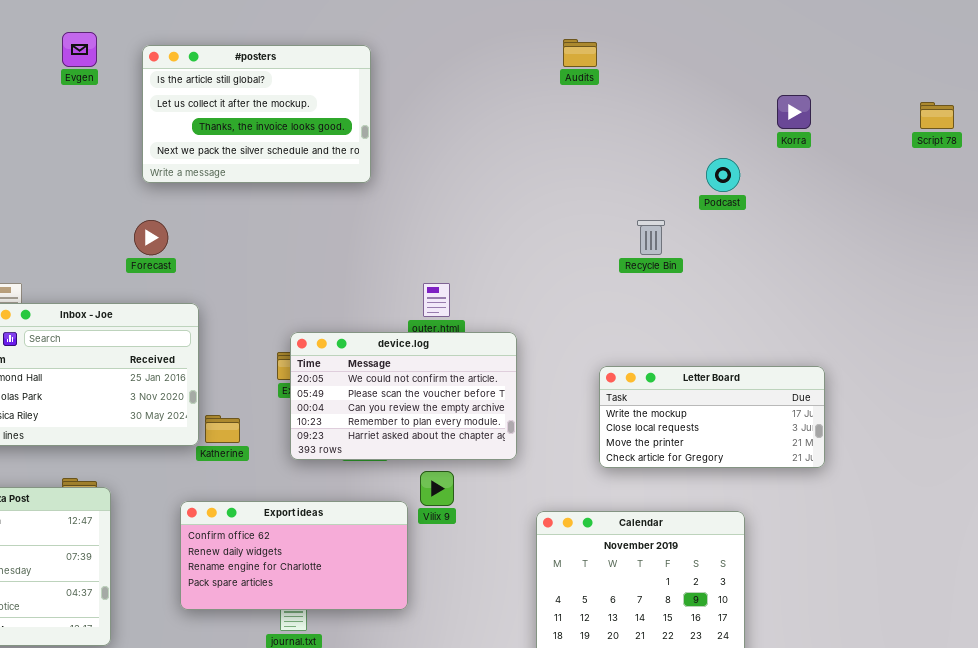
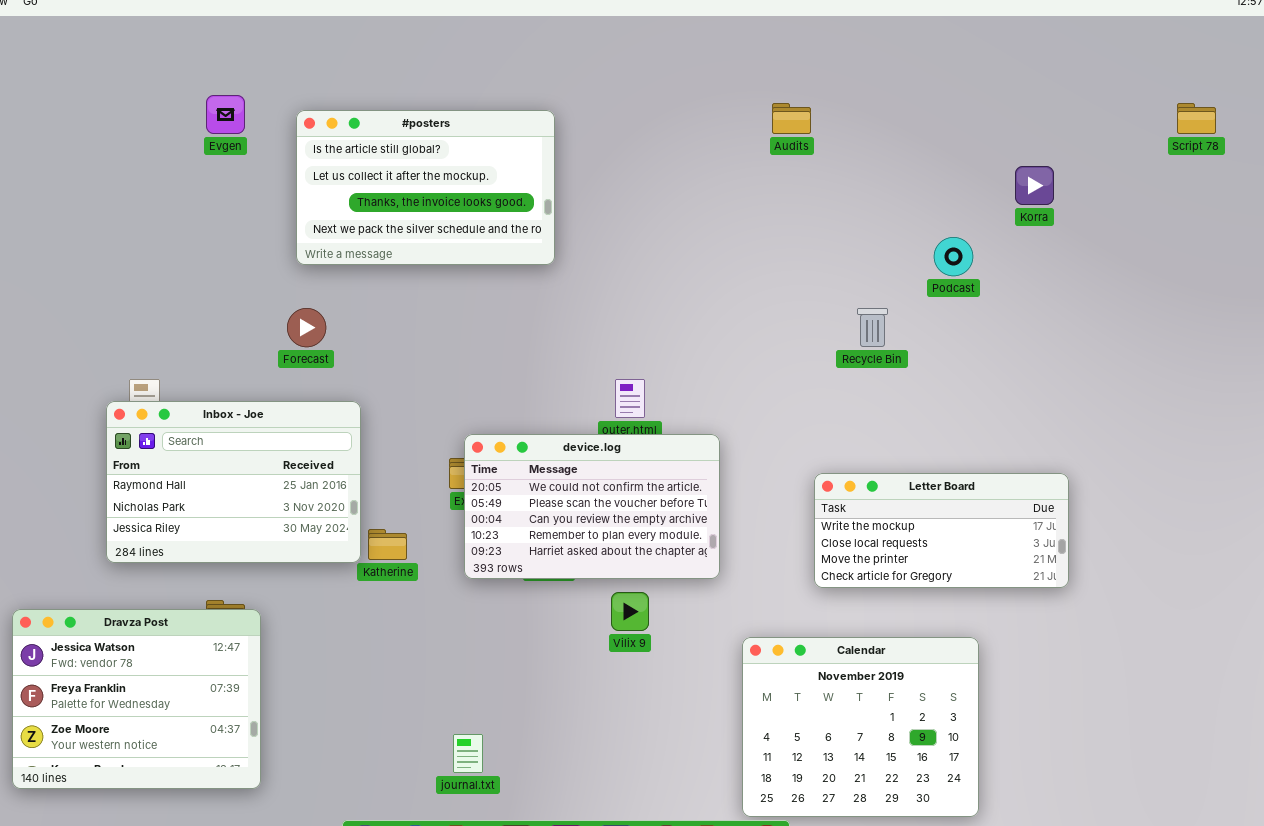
Script 78: [920,102,954,129] -> [1177,103,1216,134], moved
Export ideas: [180,501,408,610] -> none, closed

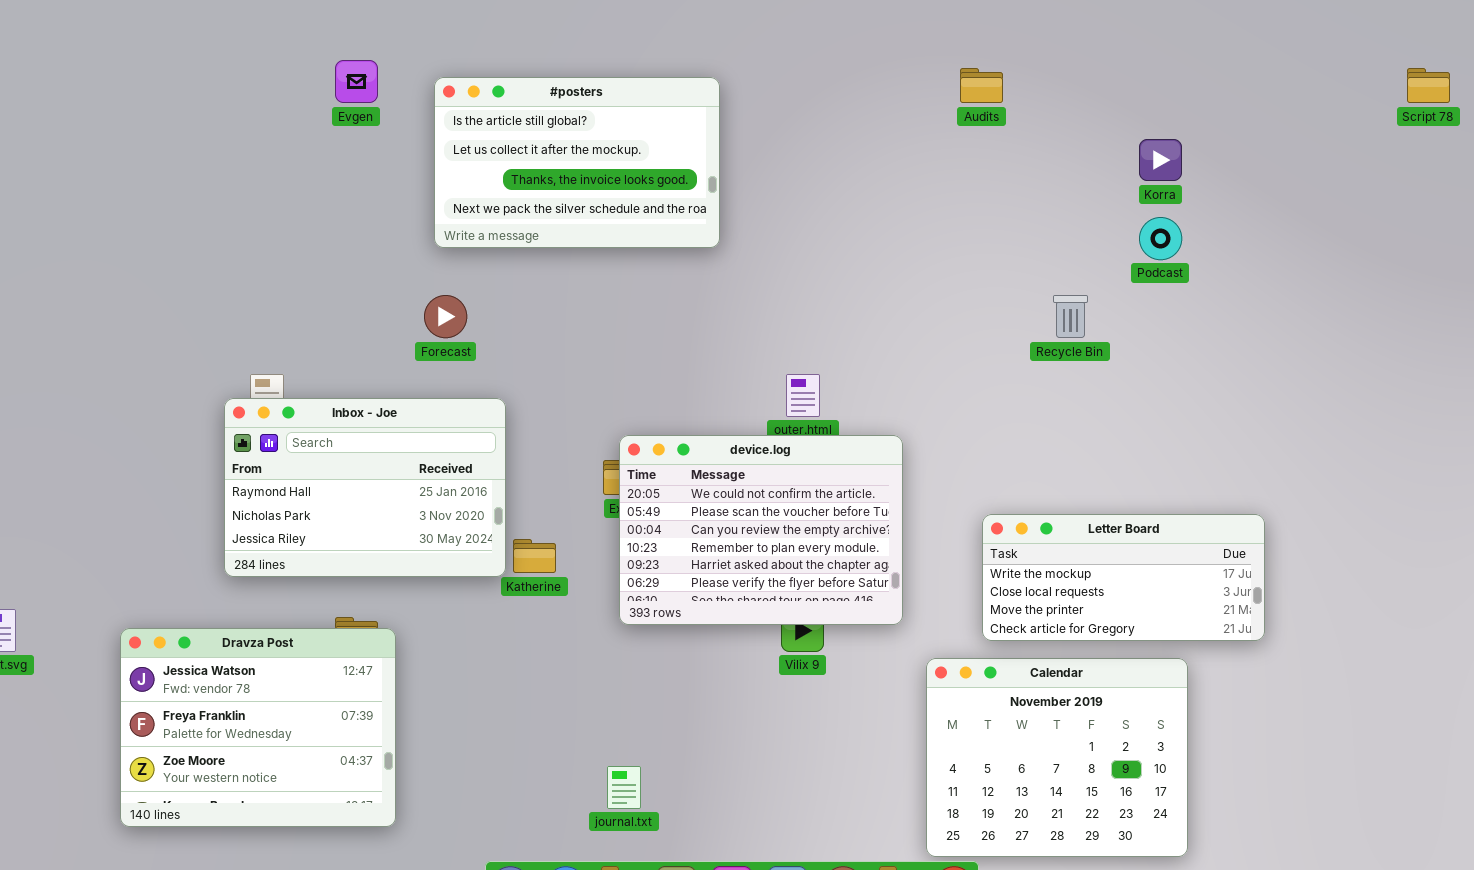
Korra: [1015,166,1054,205] -> [1139,139,1182,181], moved
device.log: [464,434,720,579] -> [619,435,903,625], resized
Letter Board: [814,473,1069,588] -> [982,514,1265,641], moved

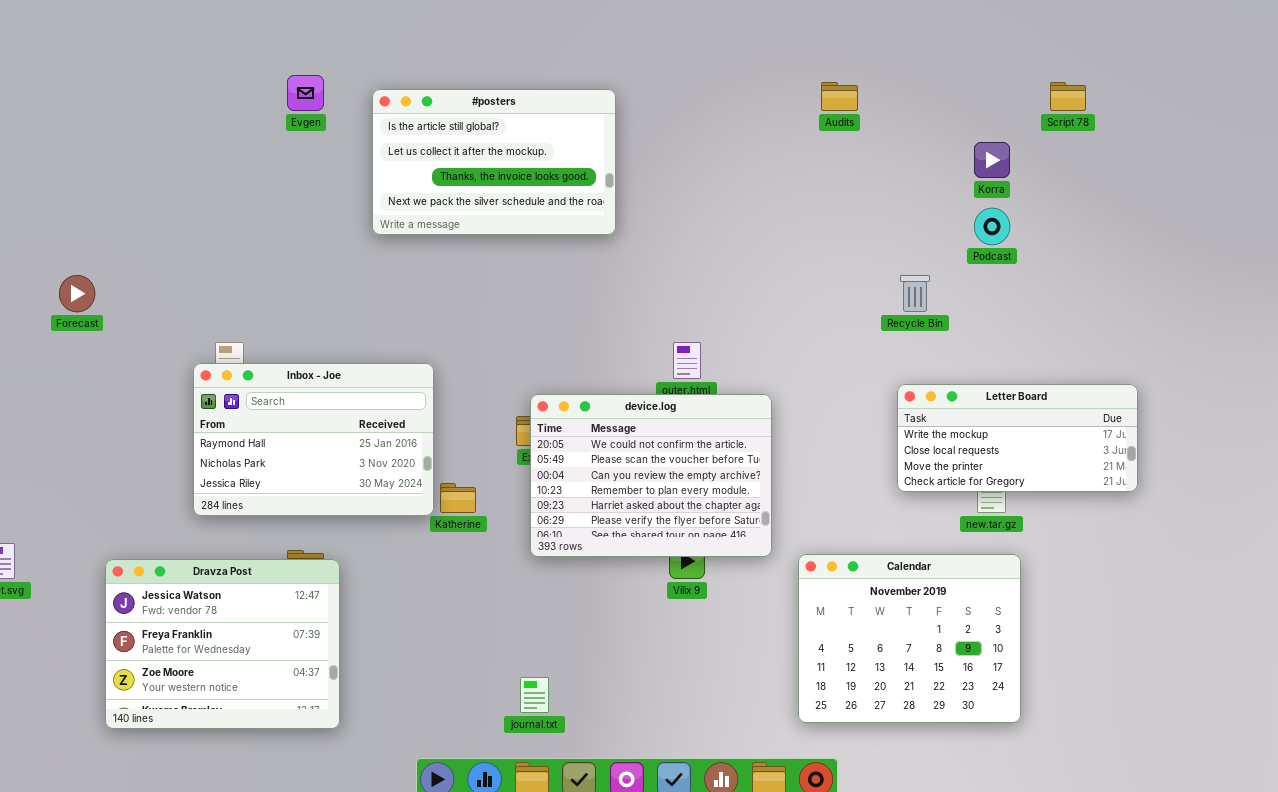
Script 78: [1407,68,1450,103] -> [1050,82,1086,111], moved
Forecast: [424,295,467,338] -> [59,275,95,312], moved
Letter Board: [982,514,1265,641] -> [897,384,1138,492], moved
Calendar: [926,658,1188,857] -> [798,554,1021,723], moved

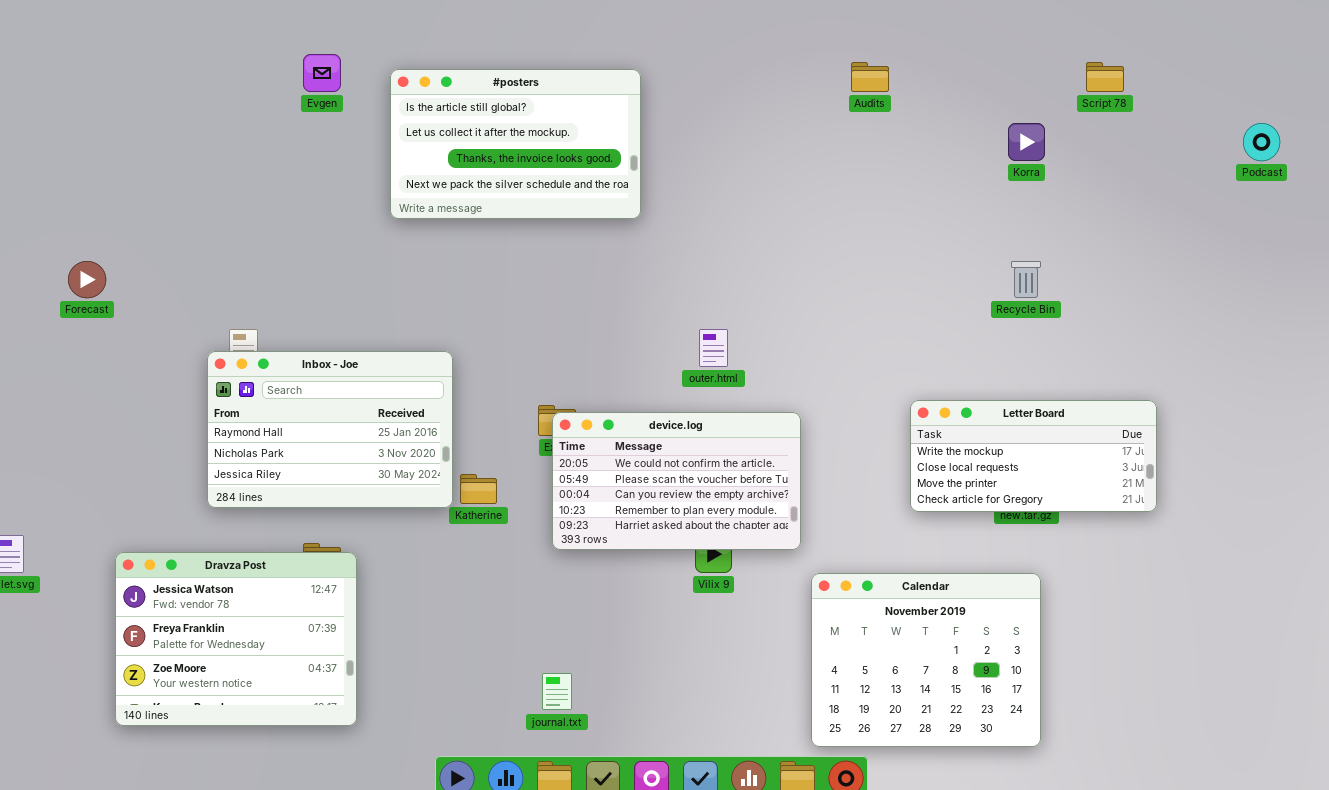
Podcast: [974,208,1010,245] -> [1243,123,1280,161], moved
Recycle Bin: [900,275,930,312] -> [1011,261,1041,298], moved
Letter Board: [897,384,1138,492] -> [910,400,1157,512], moved
device.log: [530,394,772,557] -> [552,412,801,550], resized
Calendar: [798,554,1021,723] -> [811,573,1041,747], moved

